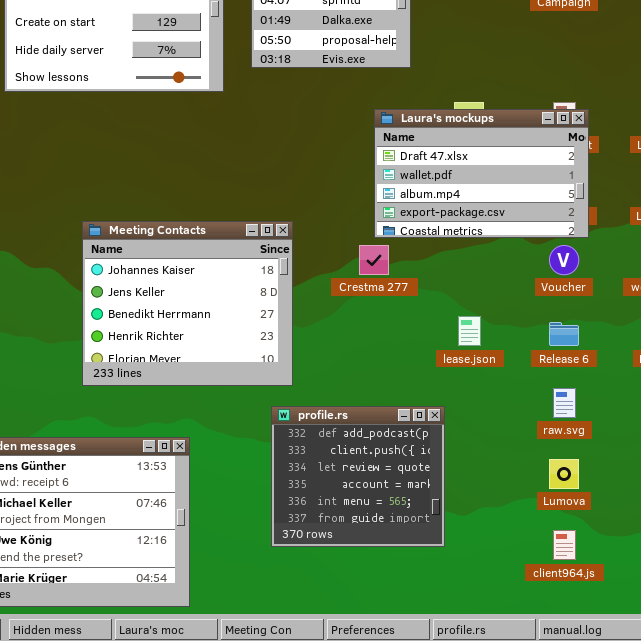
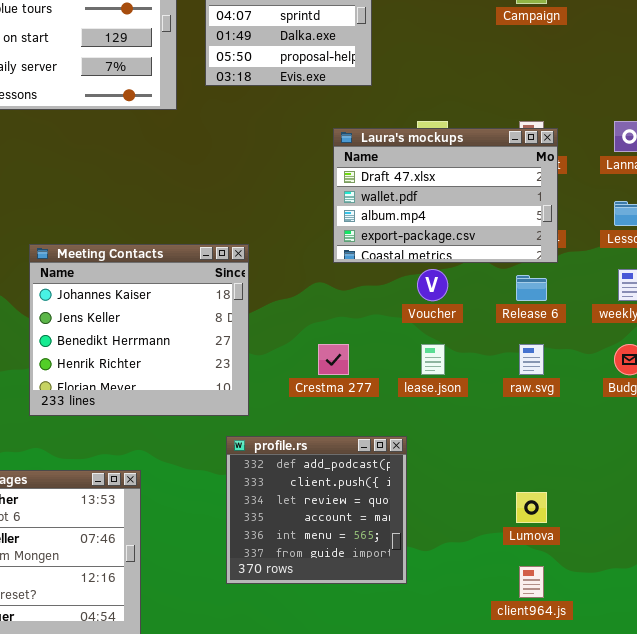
Crestma 277: [359,245,389,275] -> [318,344,349,375], moved
Voucher: [549,245,579,275] -> [417,269,448,301], moved
Release 6: [549,322,579,346] -> [516,275,547,301], moved
raw.svg: [553,388,576,418] -> [519,344,544,375], moved

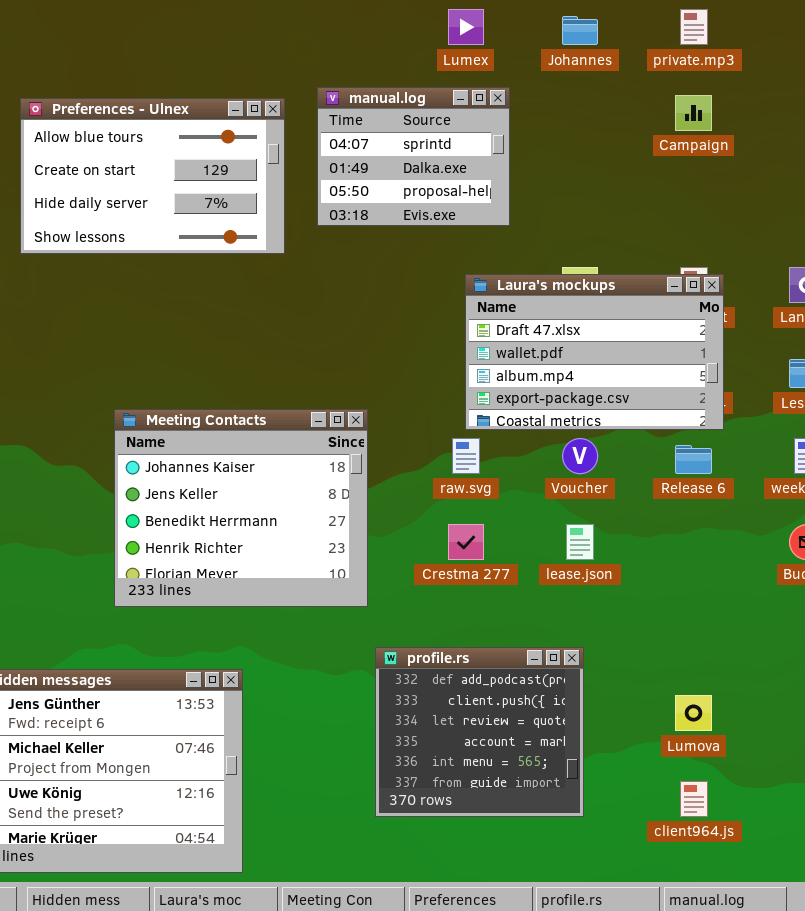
raw.svg: [519,344,544,375] -> [452,438,480,474], moved
profile.rs: [226,436,407,584] -> [375,647,584,817], moved

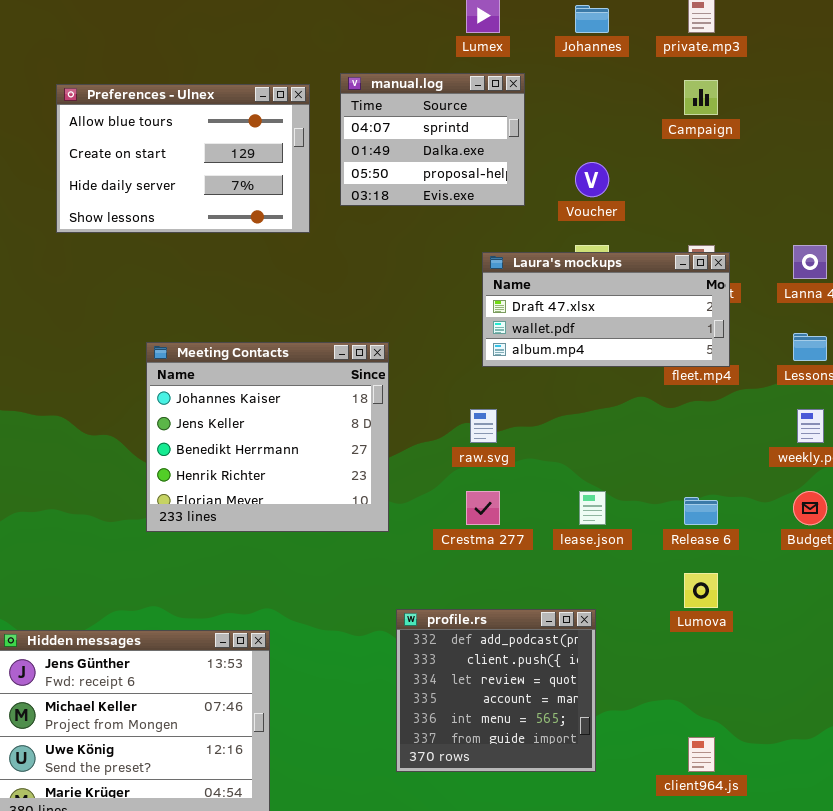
Laura's mockups: [465,274,724,430] -> [482,252,730,367], resized
Meeting Contacts: [114,409,368,607] -> [146,342,389,532], moved
Voucher: [562,438,598,474] -> [575,162,609,197], moved
Release 6: [675,445,712,474] -> [684,497,718,525], moved
Lumova: [675,695,712,731] -> [684,573,718,608], moved

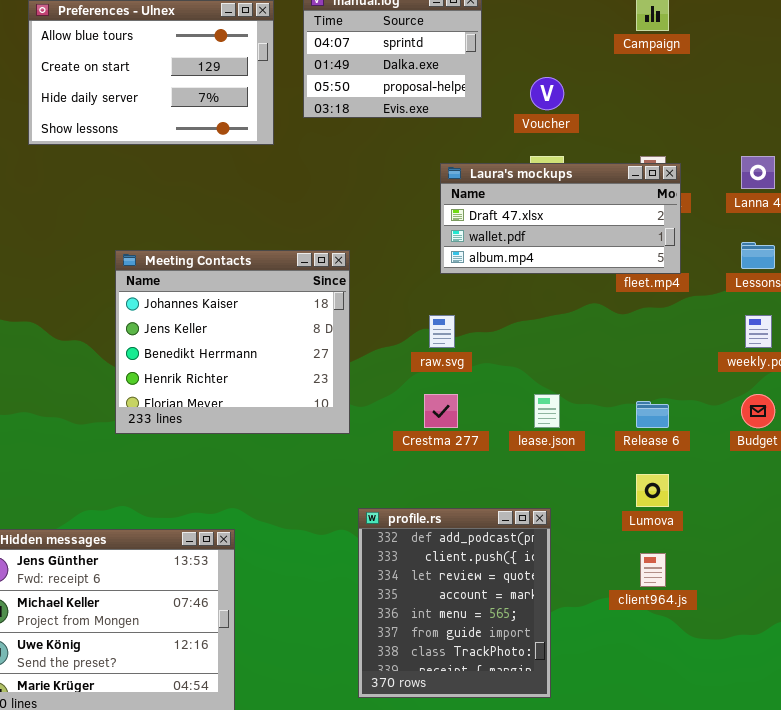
profile.rs: [396,609,596,772] -> [358,508,551,698], resized
client964.js: [688,737,715,772] -> [640,553,666,587], moved

